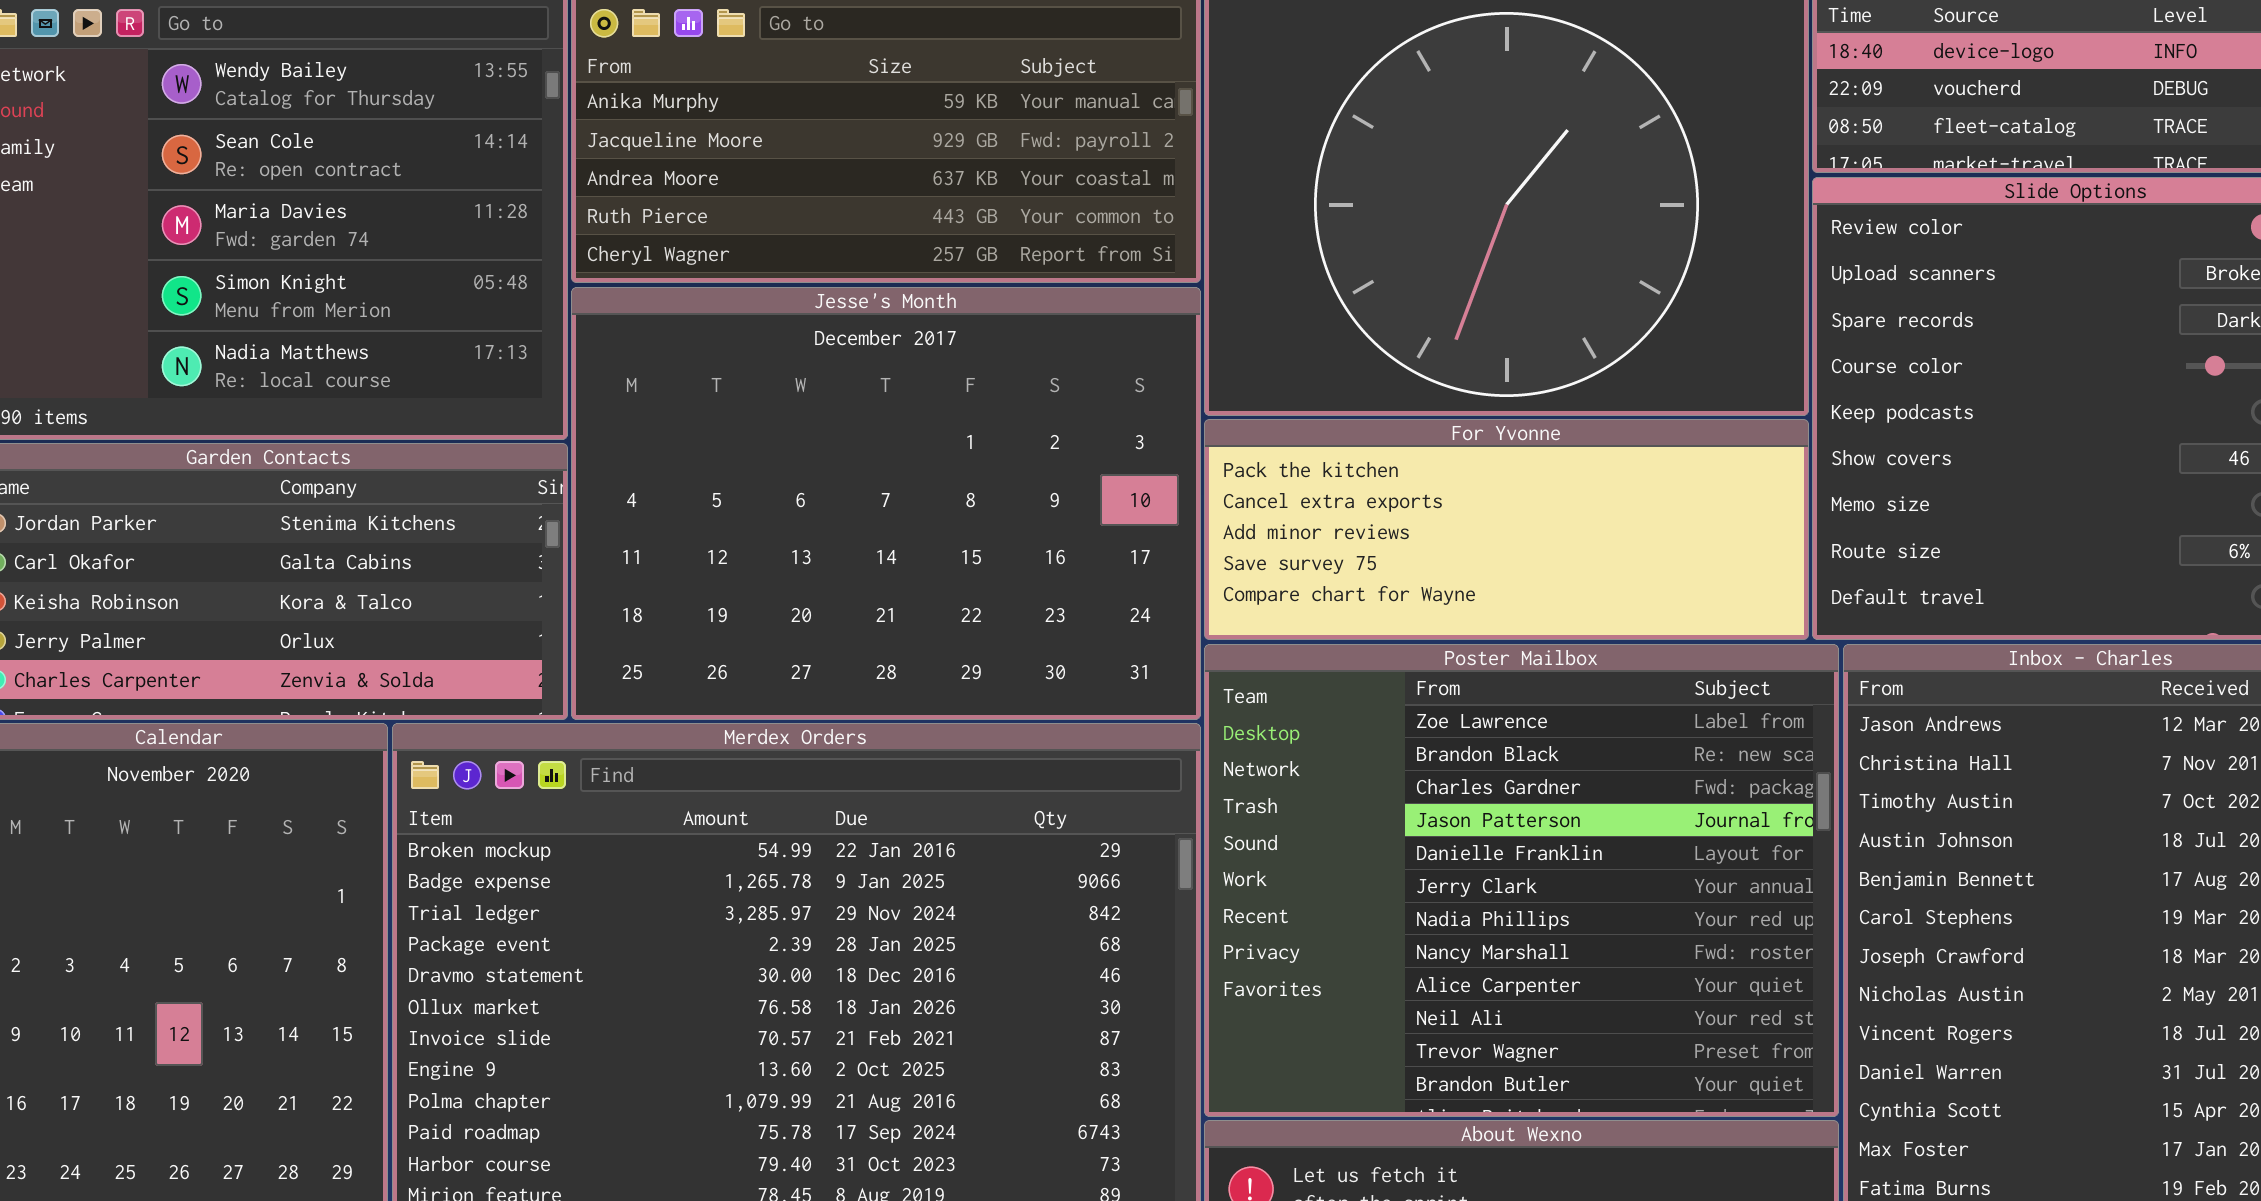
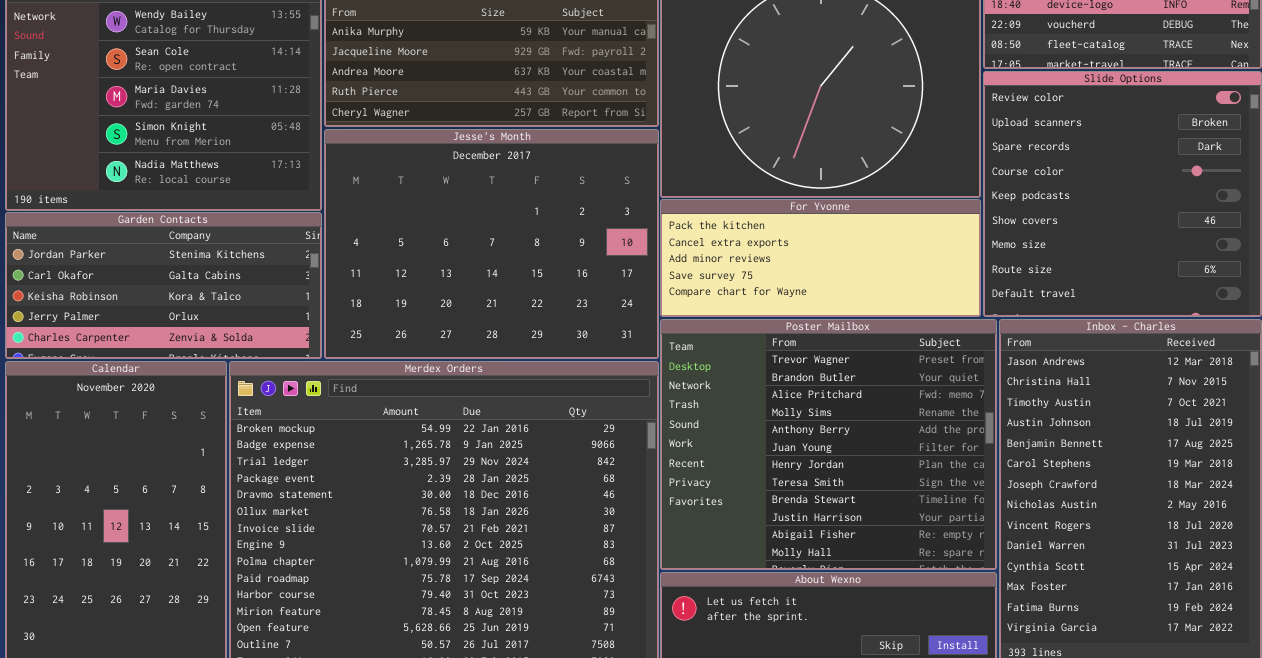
Poster Mailbox: [1204,644,1839,1117] -> [660,319,997,570], scrolled down 10 rows

